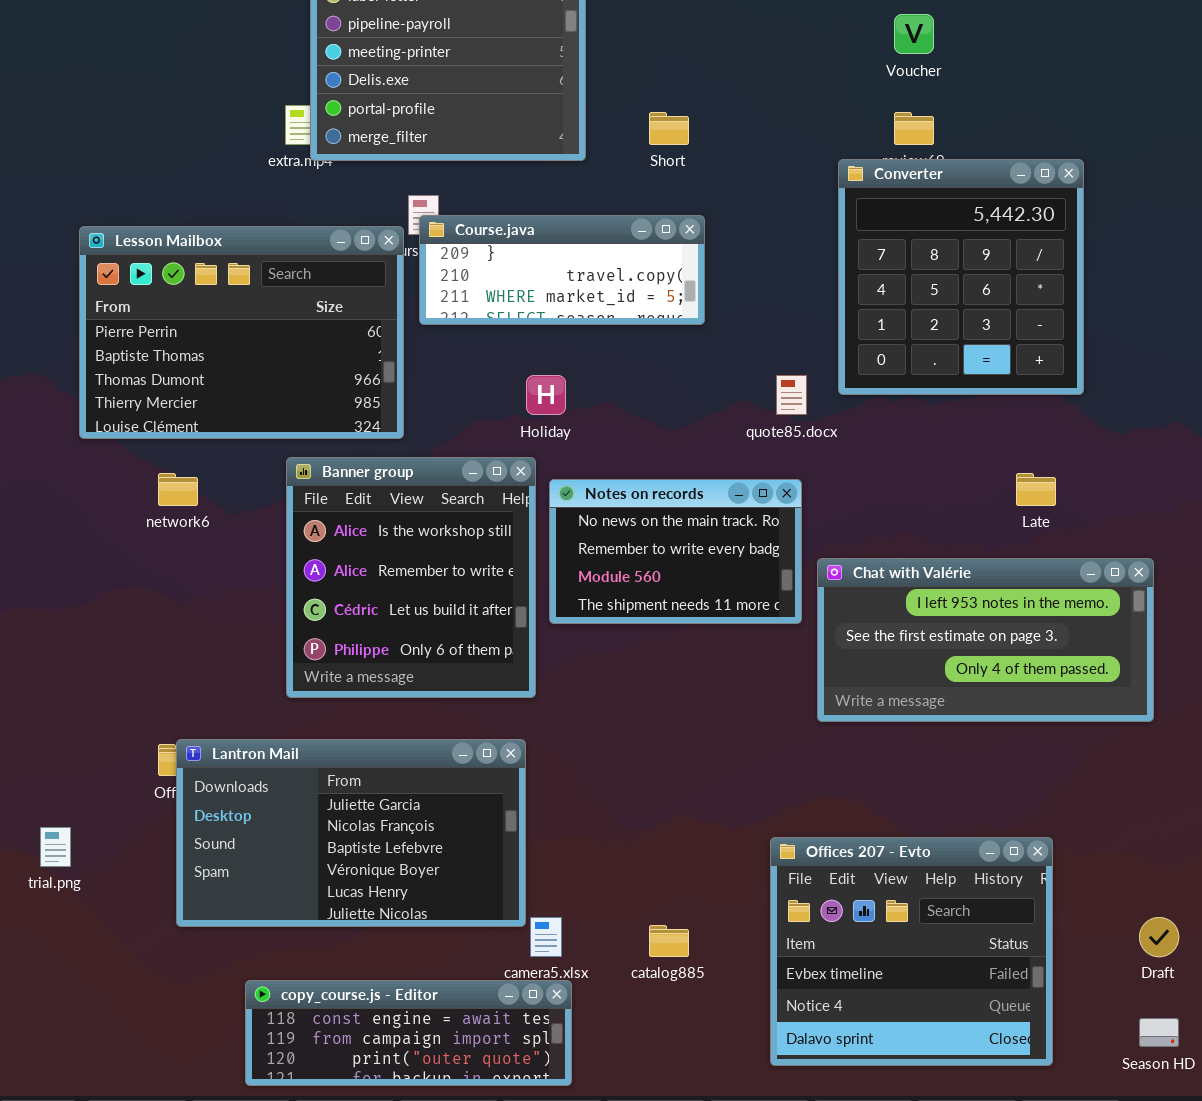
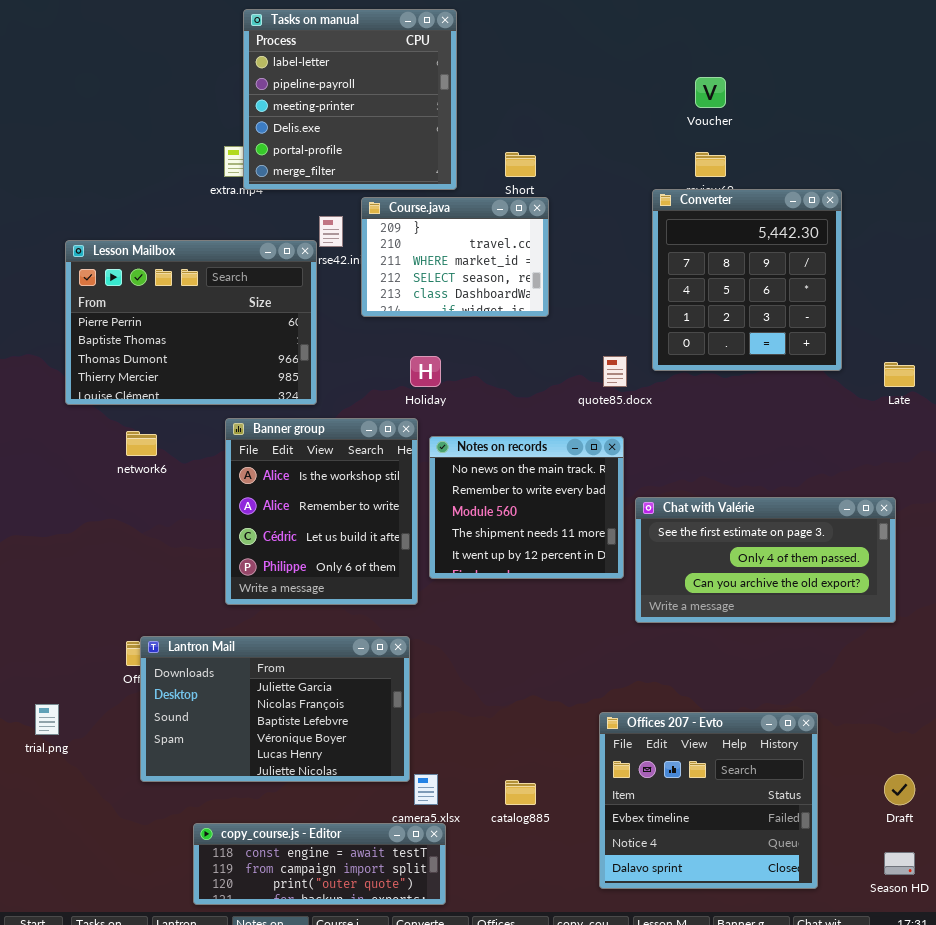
Course.java: [419,215,705,325] -> [361,197,549,317], resized
Late: [1016,473,1056,506] -> [884,362,915,387], moved
Notes on records: [549,479,802,624] -> [429,436,624,579], resized
Chat with Valérie: [817,558,1154,722] -> [635,497,896,623], scrolled down 1 row

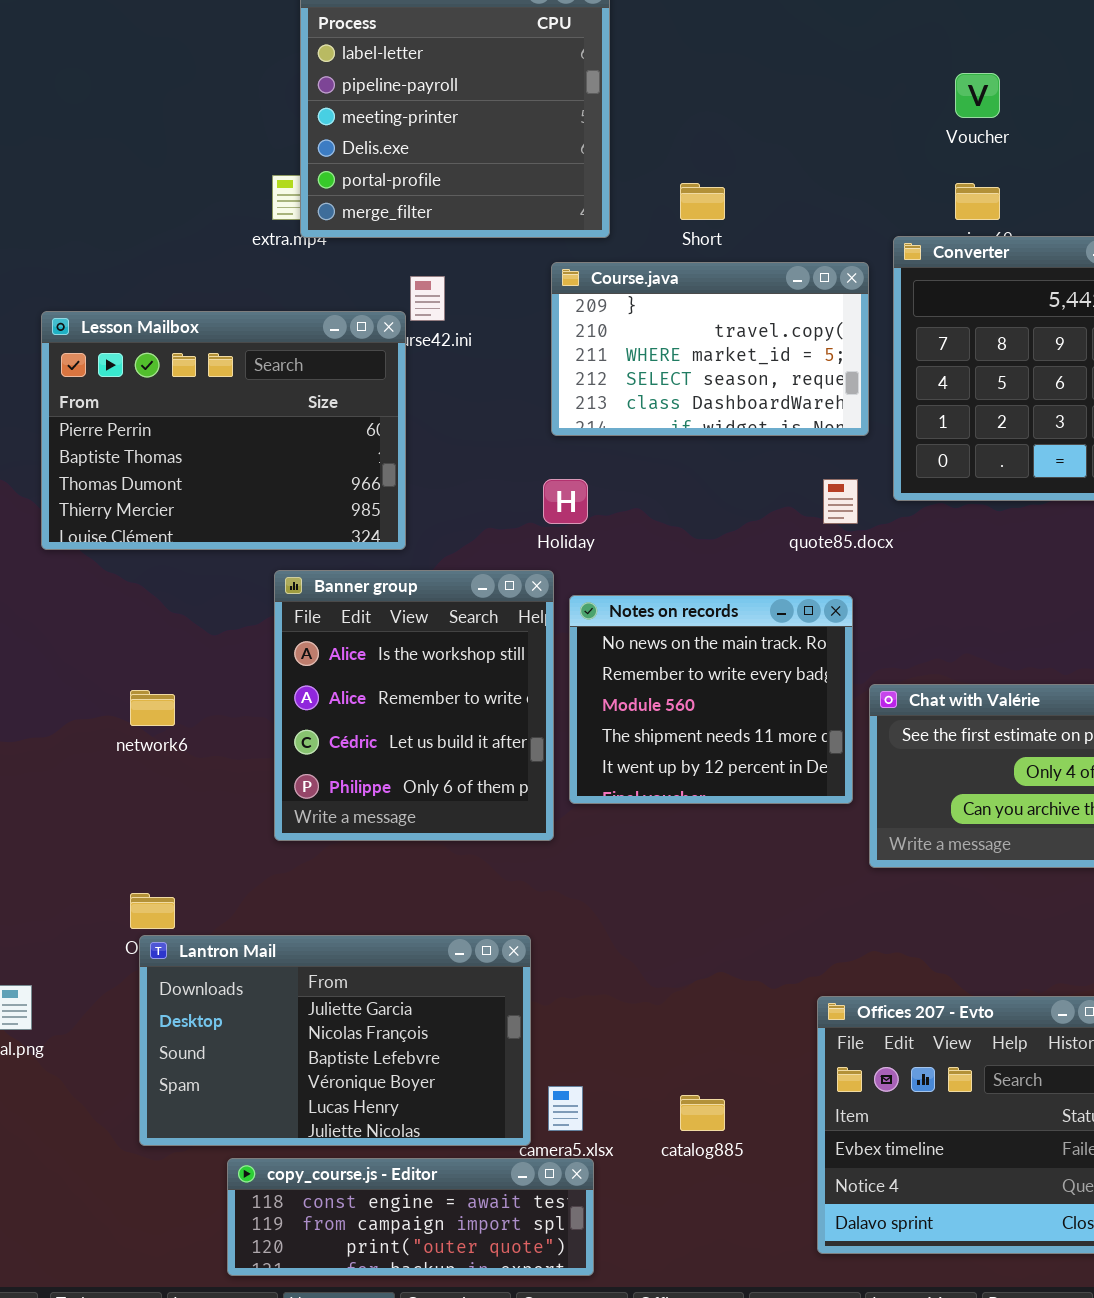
Course.java: [361,197,549,317] -> [551,262,869,436], moved, resized
network6: [126,431,157,456] -> [130,690,175,726], moved
Lantron Mail: [140,636,410,782] -> [139,935,531,1146], moved

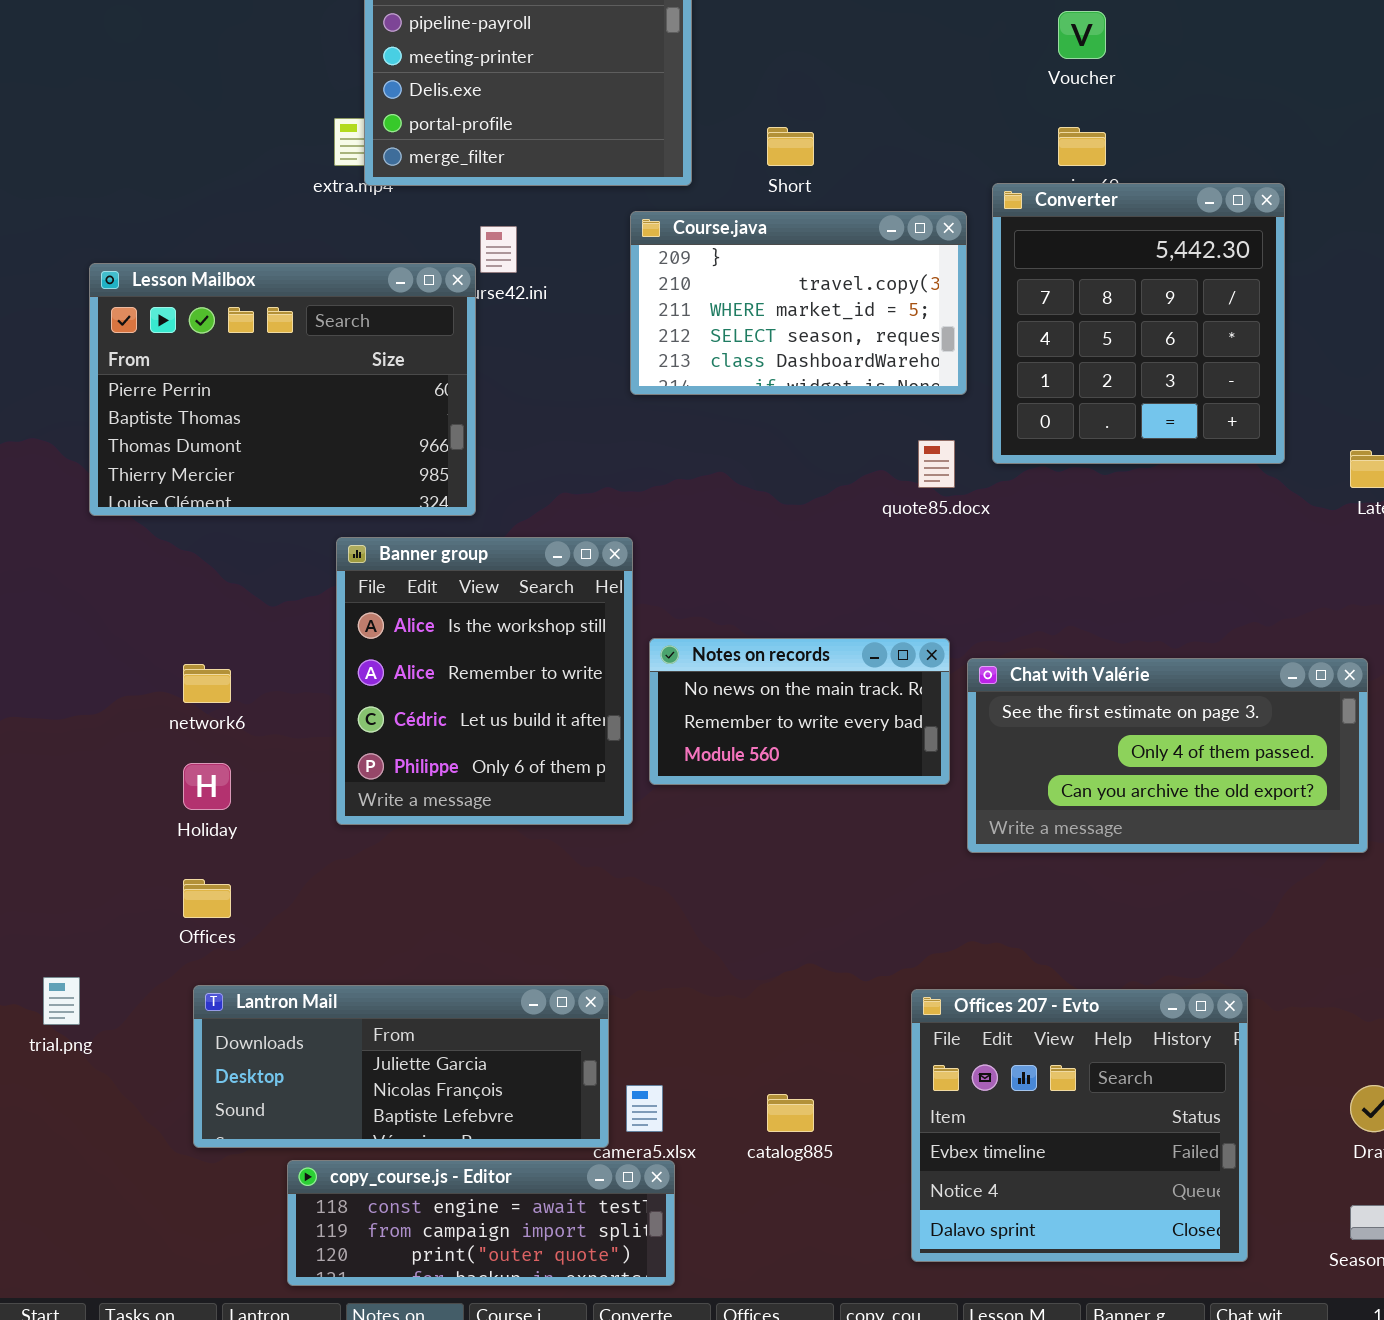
Holiday: [543,479,588,524] -> [183,763,231,810], moved
Notes on records: [569,595,853,804] -> [649,638,950,785], resized
Lantron Mail: [139,935,531,1146] -> [193,985,609,1148], resized

